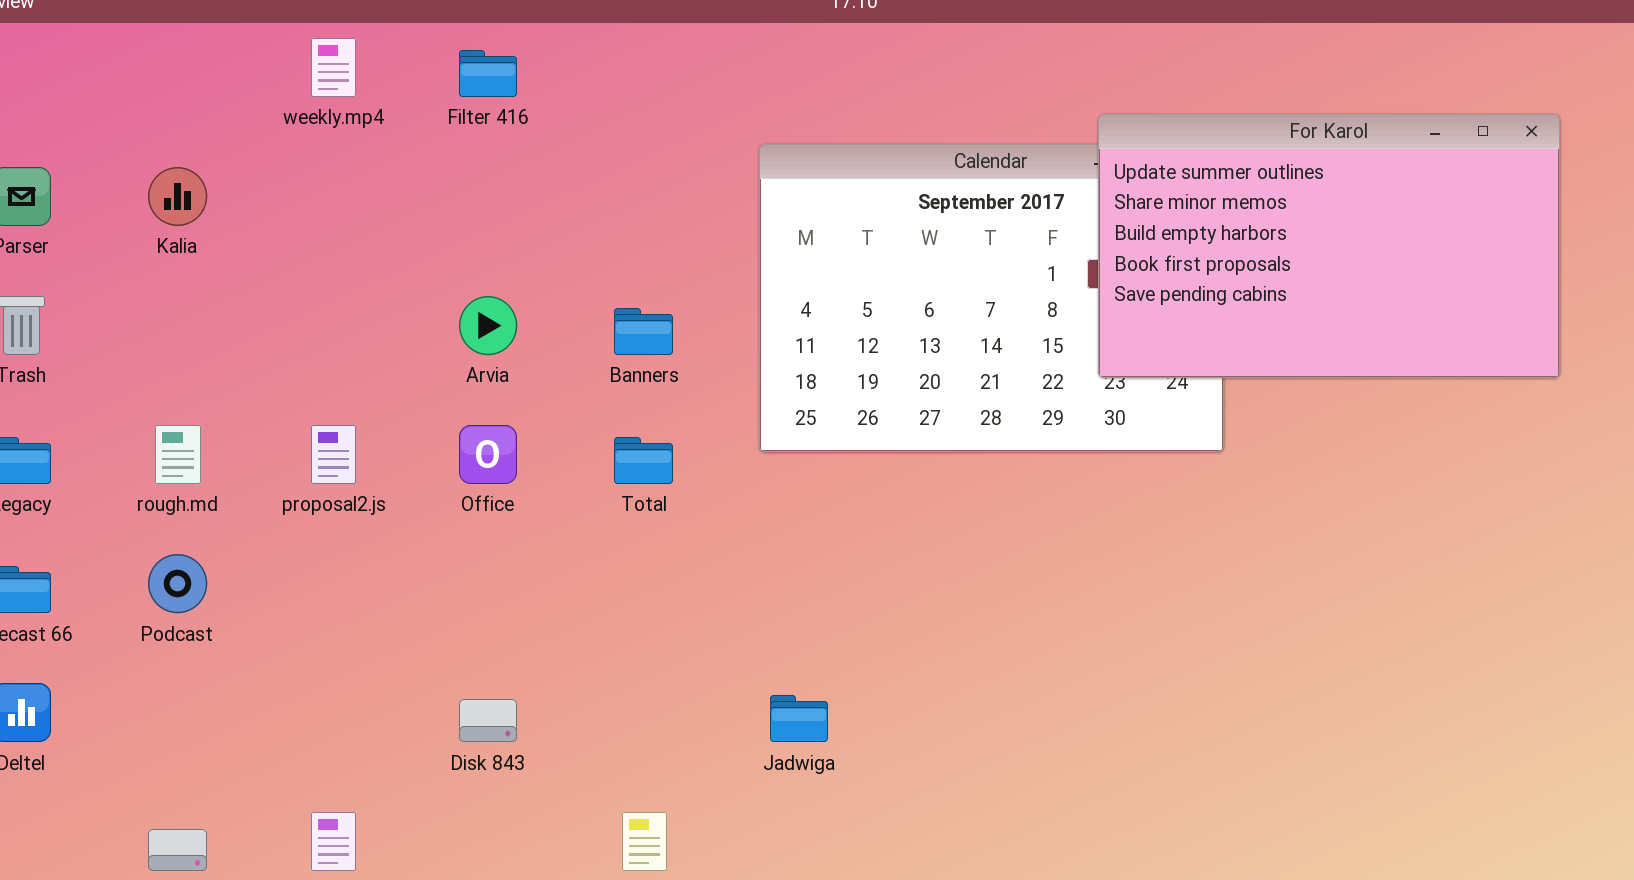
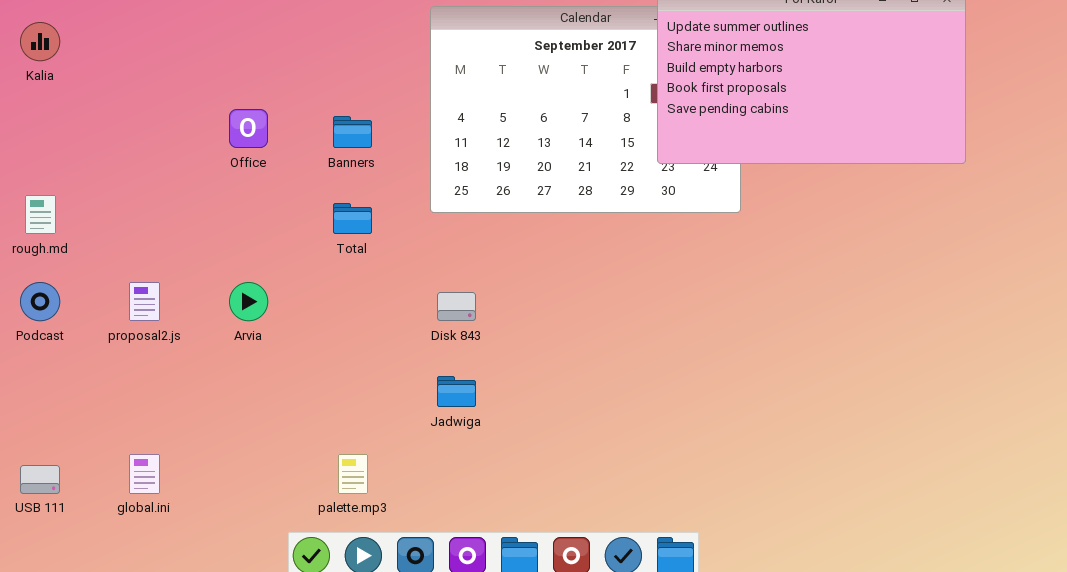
Arvia: [459,296,517,355] -> [229,282,268,321], moved
proposal2.js: [311,425,356,484] -> [129,282,160,321], moved
Office: [459,425,517,484] -> [229,109,268,148], moved
Disk 843: [459,699,517,742] -> [437,292,476,321], moved

